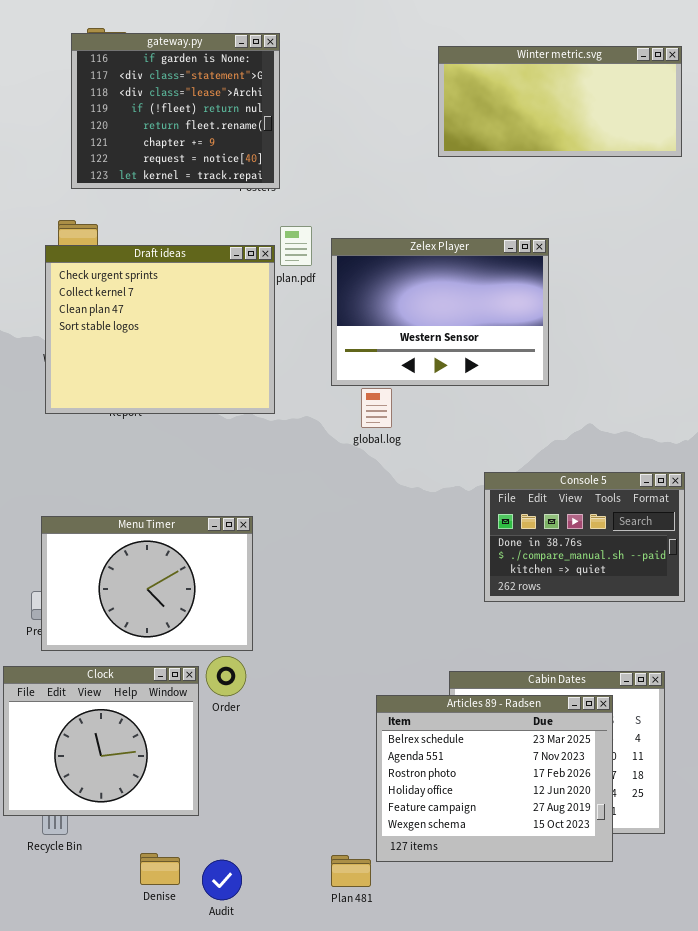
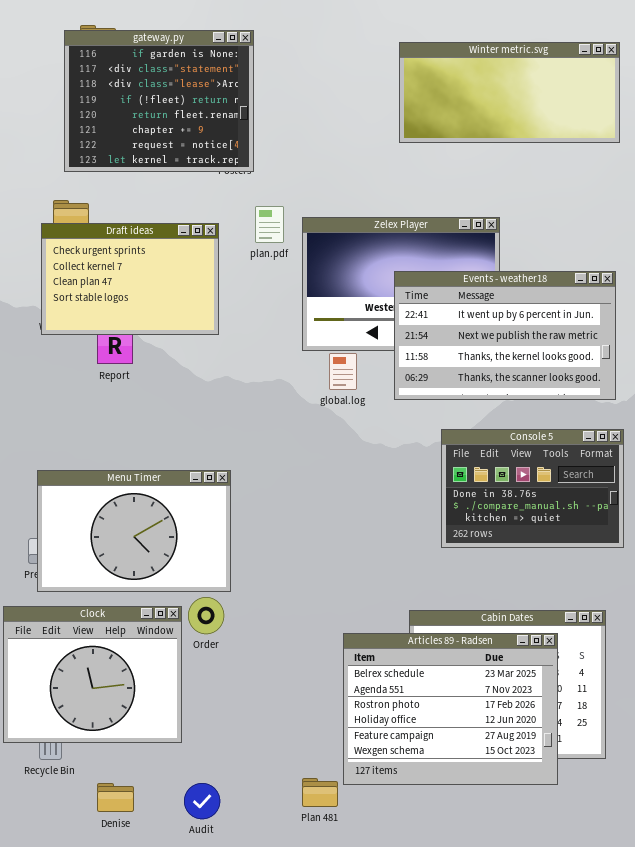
Draft ideas: [45,245,275,414] -> [41,223,219,335], resized
Events - weather18: none -> [394,271,616,400], opened
Denise: [140,853,180,885] -> [97,783,134,812], moved

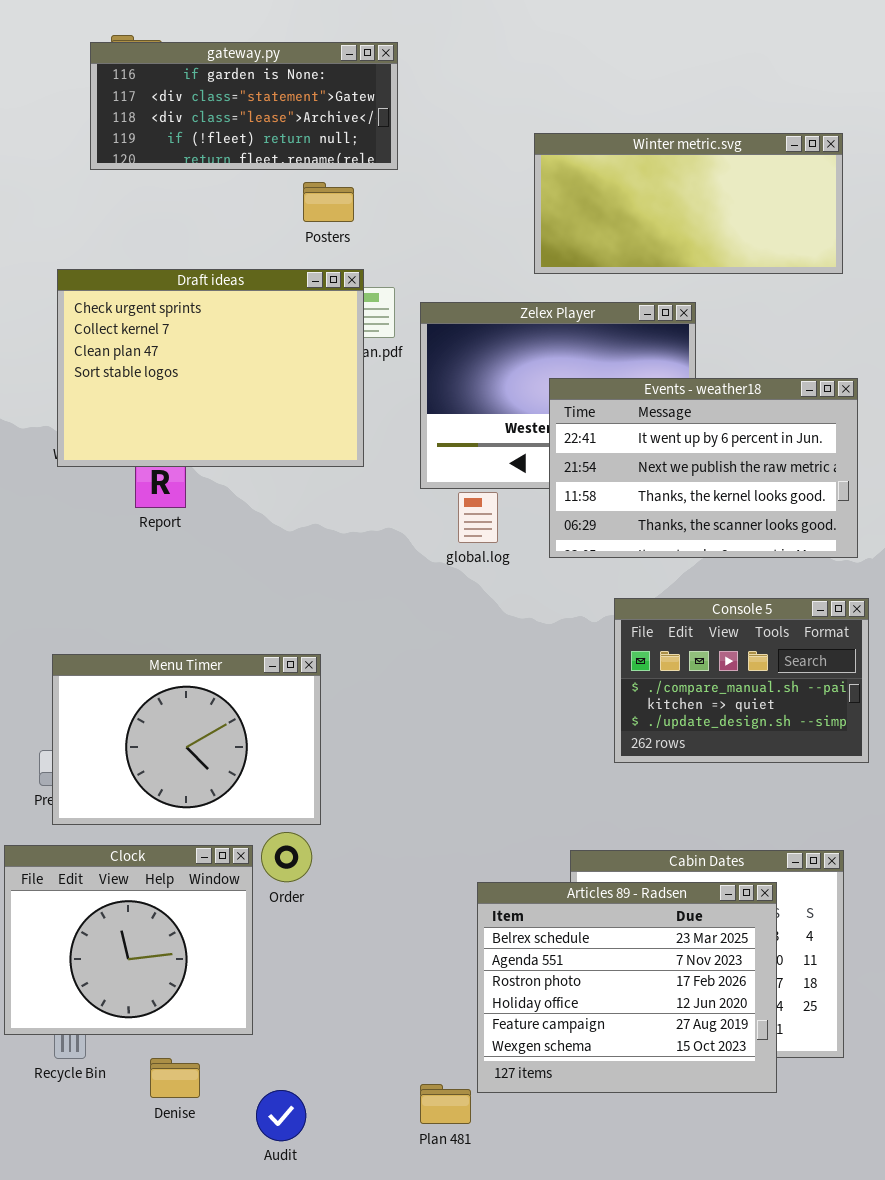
gateway.py: [64,30,254,172] -> [90,42,398,170], resized
Winter metric.svg: [399,42,620,143] -> [534,133,843,274], moved
Draft ideas: [41,223,219,335] -> [57,269,364,467], resized
Console 5: [441,429,624,548] -> [614,598,869,763], scrolled down 1 row
Denise: [97,783,134,812] -> [150,1058,200,1098], moved

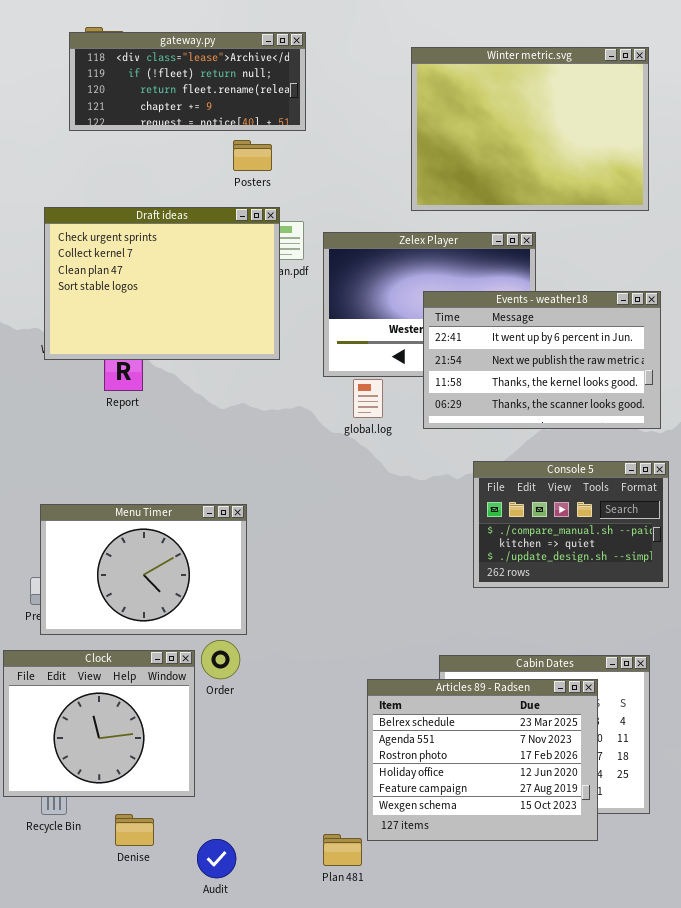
gateway.py: [90,42,398,170] -> [69,32,306,131], scrolled down 2 rows
Winter metric.svg: [534,133,843,274] -> [411,47,649,211], resized

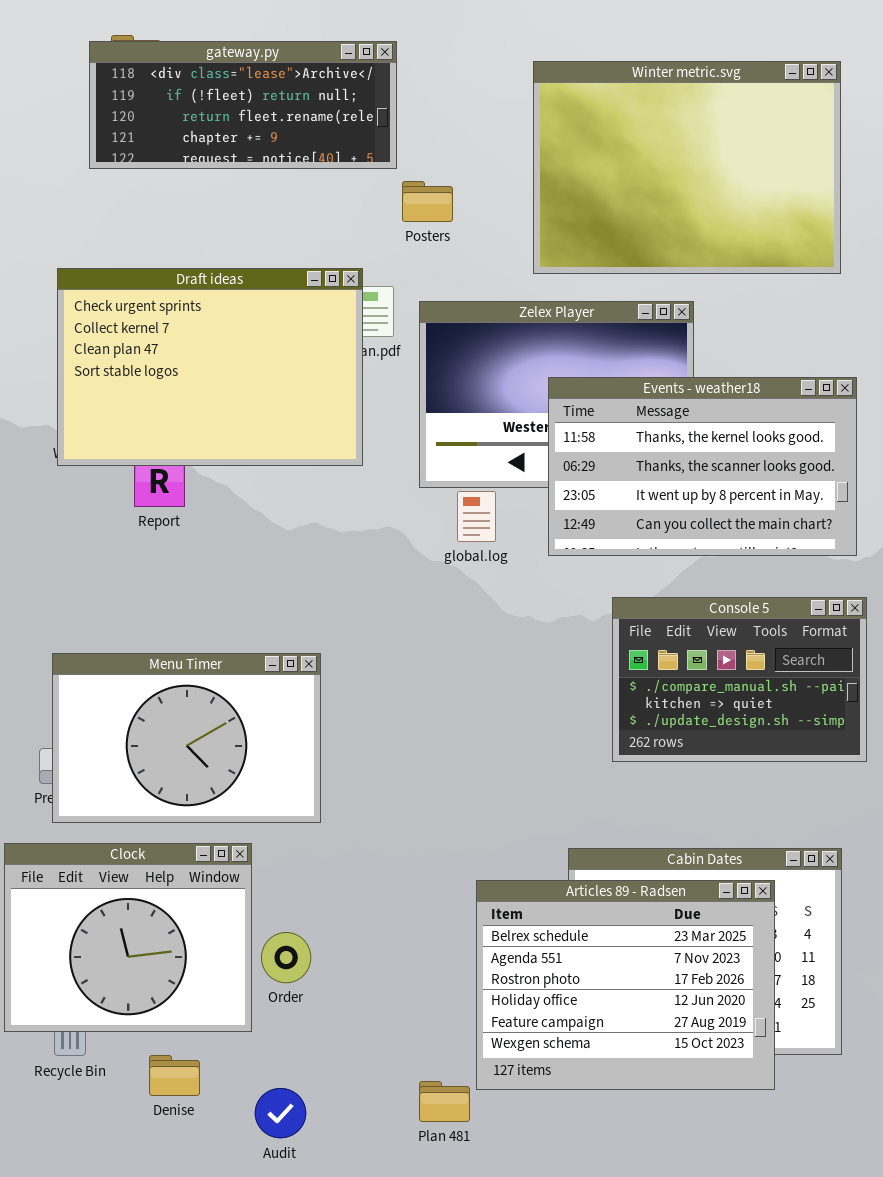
Posters: [233,140,272,171] -> [402,181,453,222], moved
Events - weather18: [423,291,661,429] -> [548,377,857,556], scrolled down 2 rows
Order: [201,640,240,679] -> [261,932,311,983], moved

